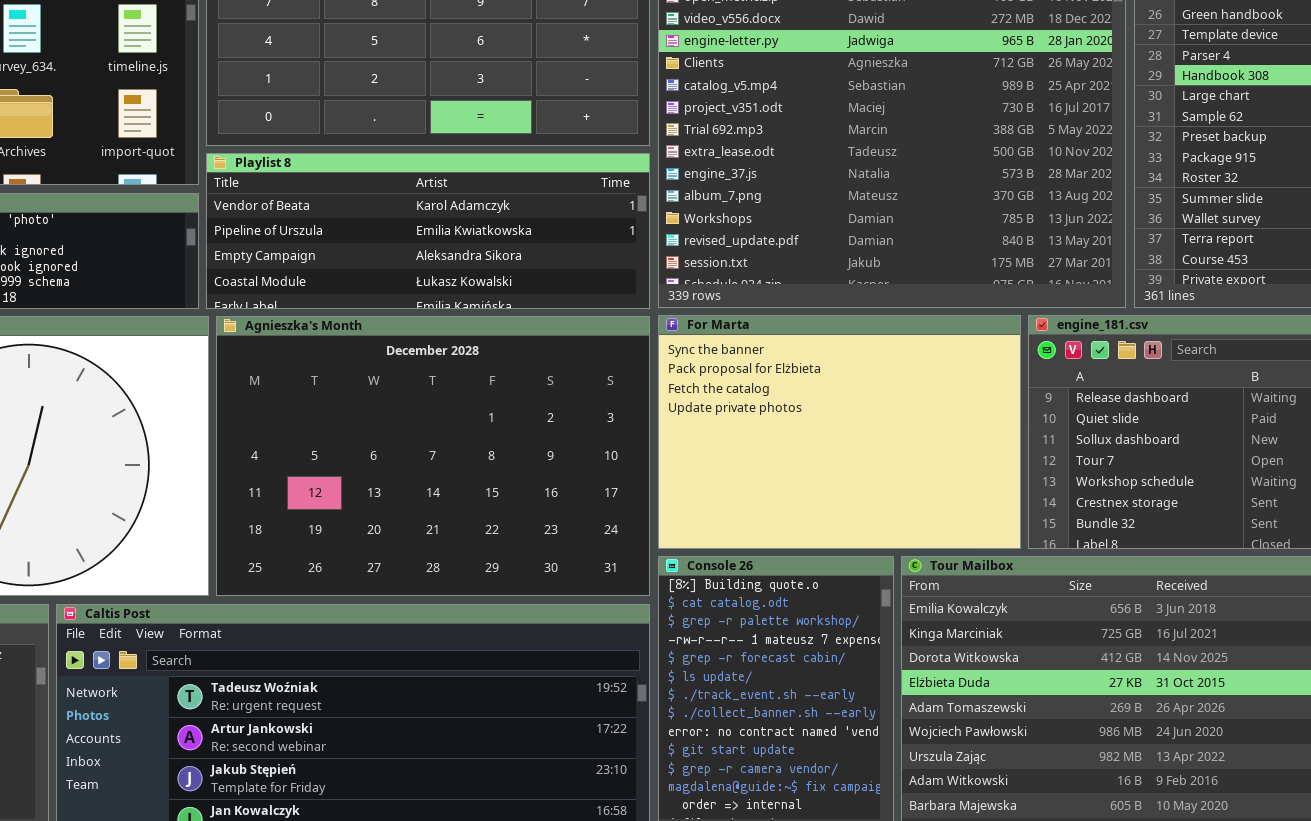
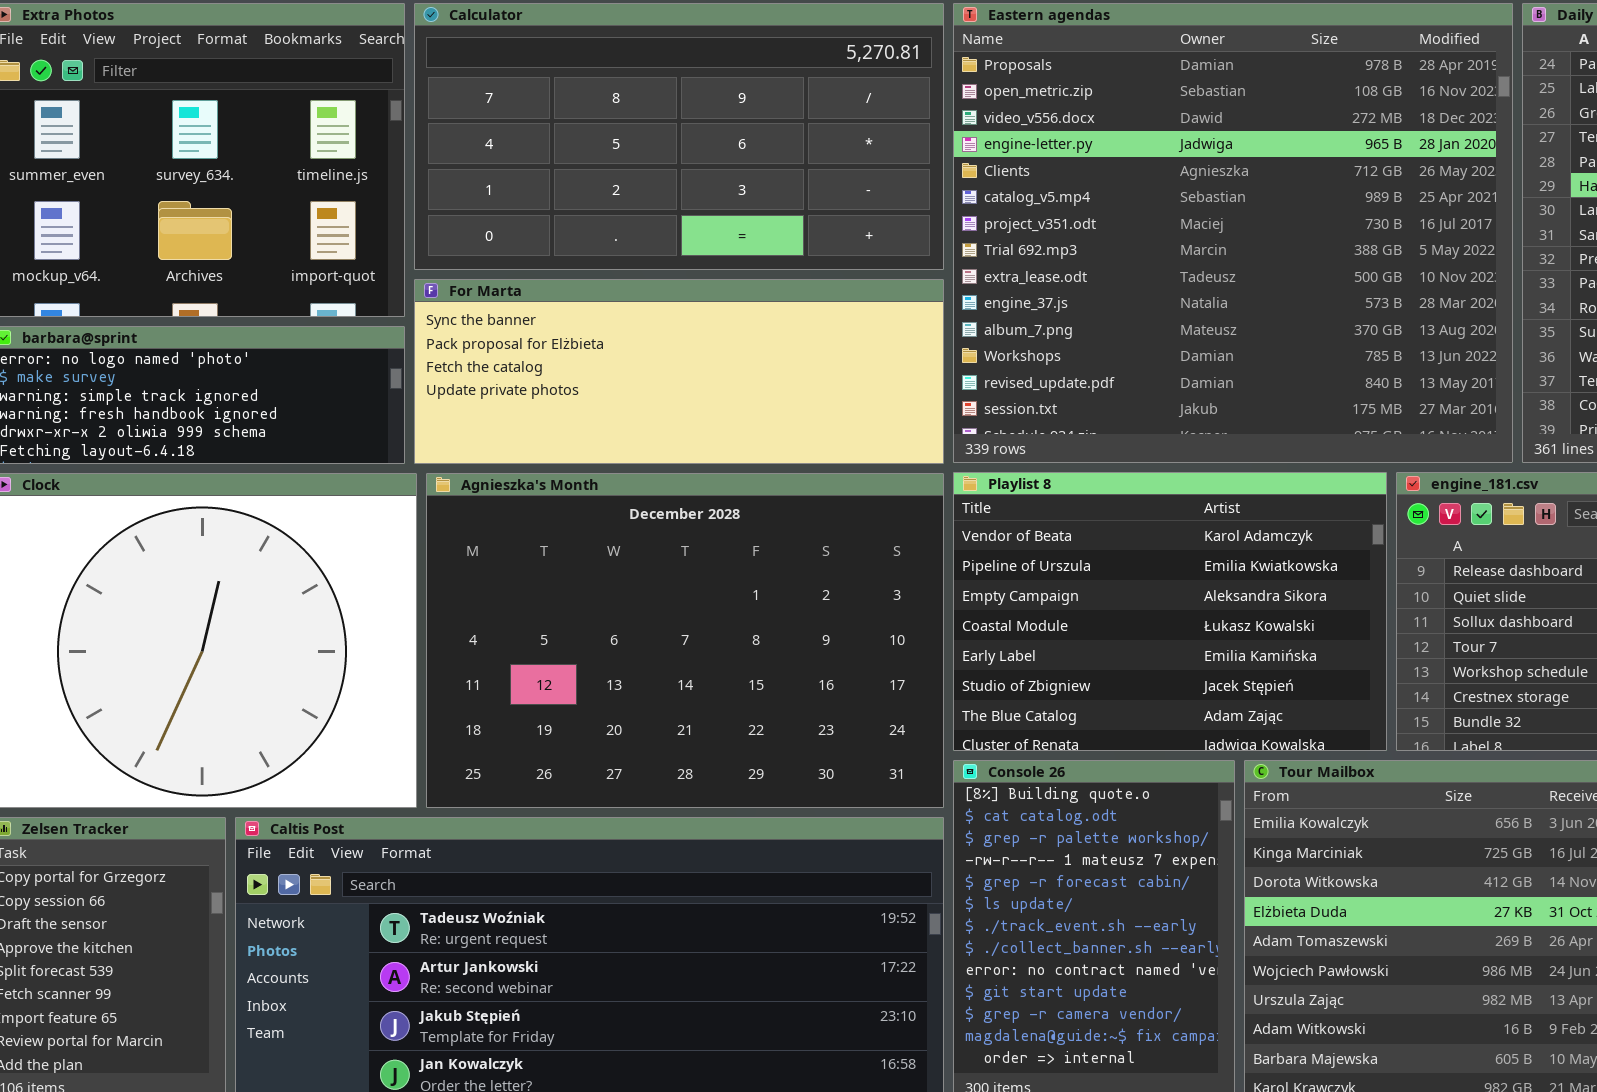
Playlist 8: [206,153,650,309] -> [953,472,1387,751], moved, resized
For Marta: [658,315,1021,549] -> [414,279,944,464], moved, resized

